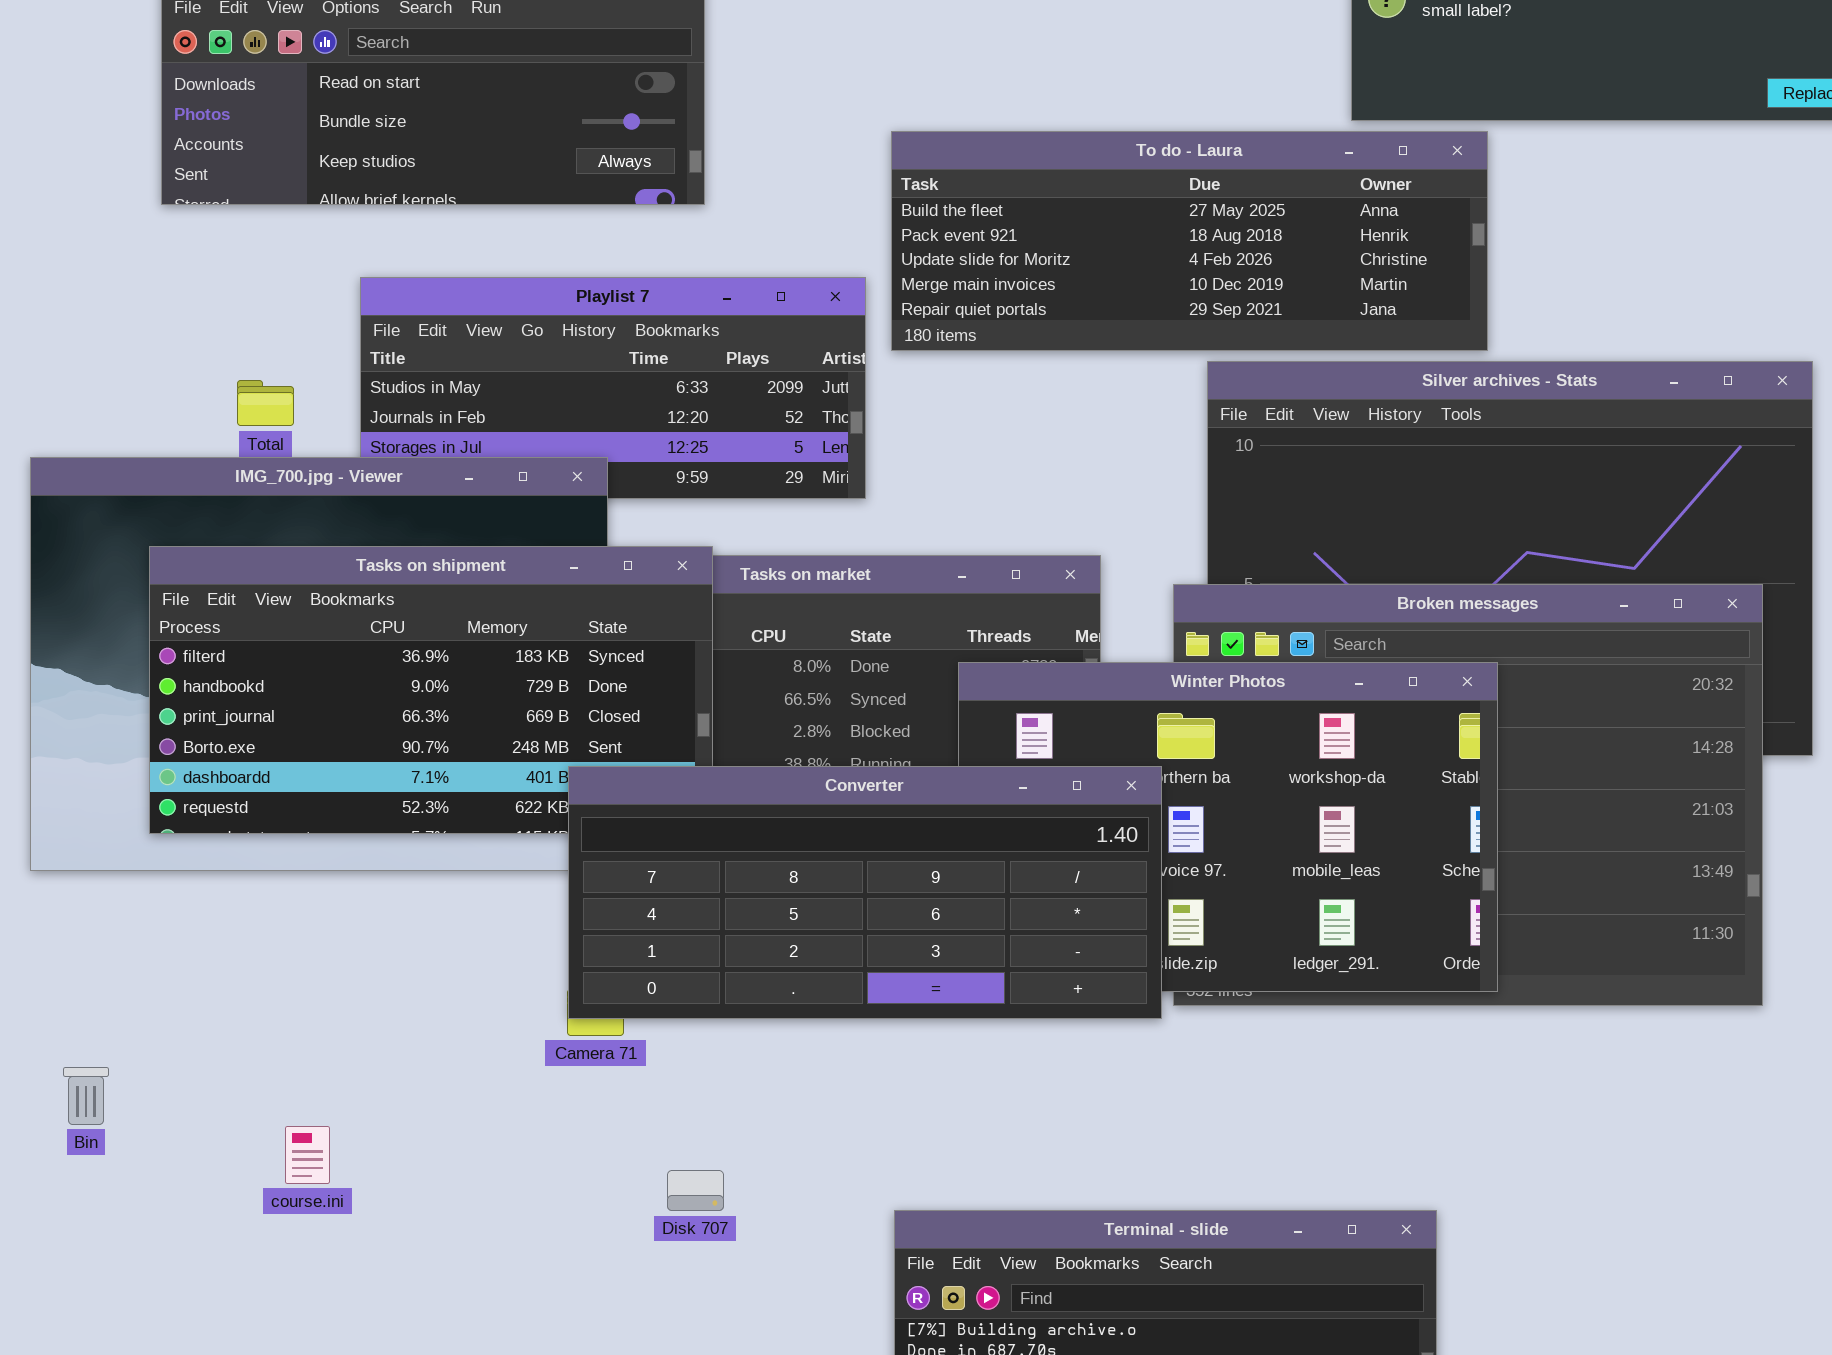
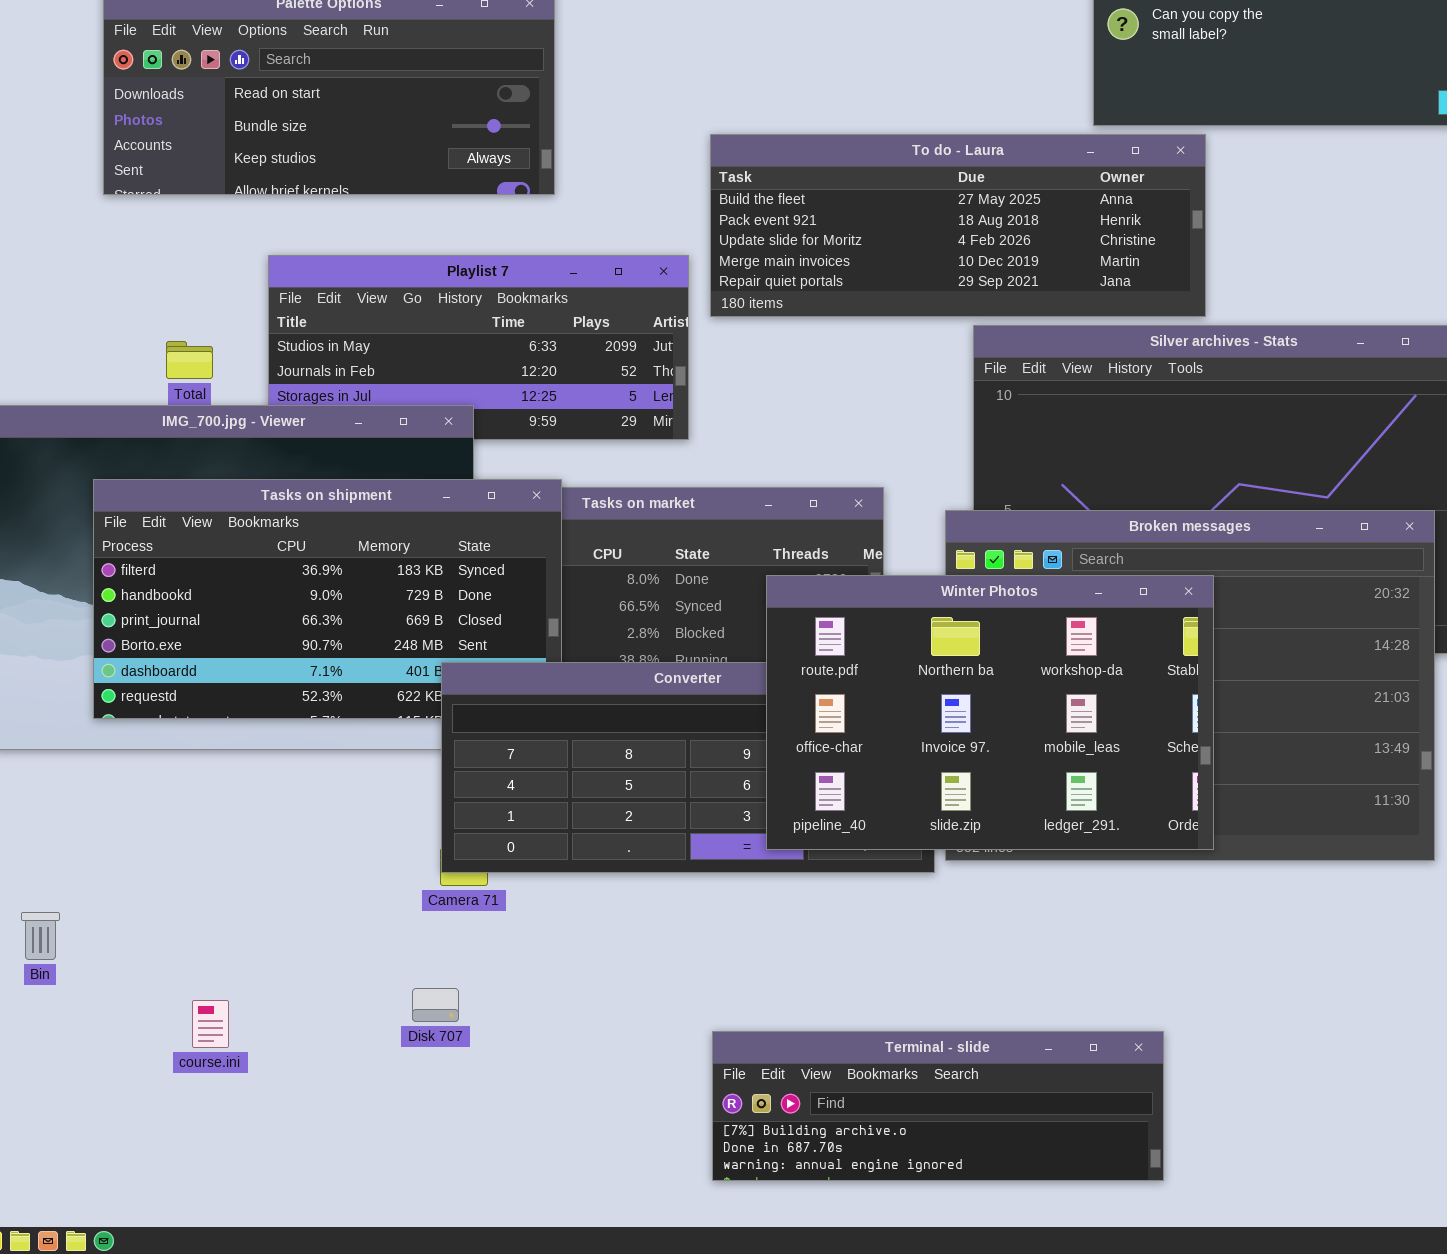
Winter Photos: [958,662,1498,992] -> [766,575,1214,850], raised
course.ini: [285,1126,330,1184] -> [192,1000,229,1048], moved
Disk 707: [667,1170,724,1211] -> [412,988,459,1022], moved

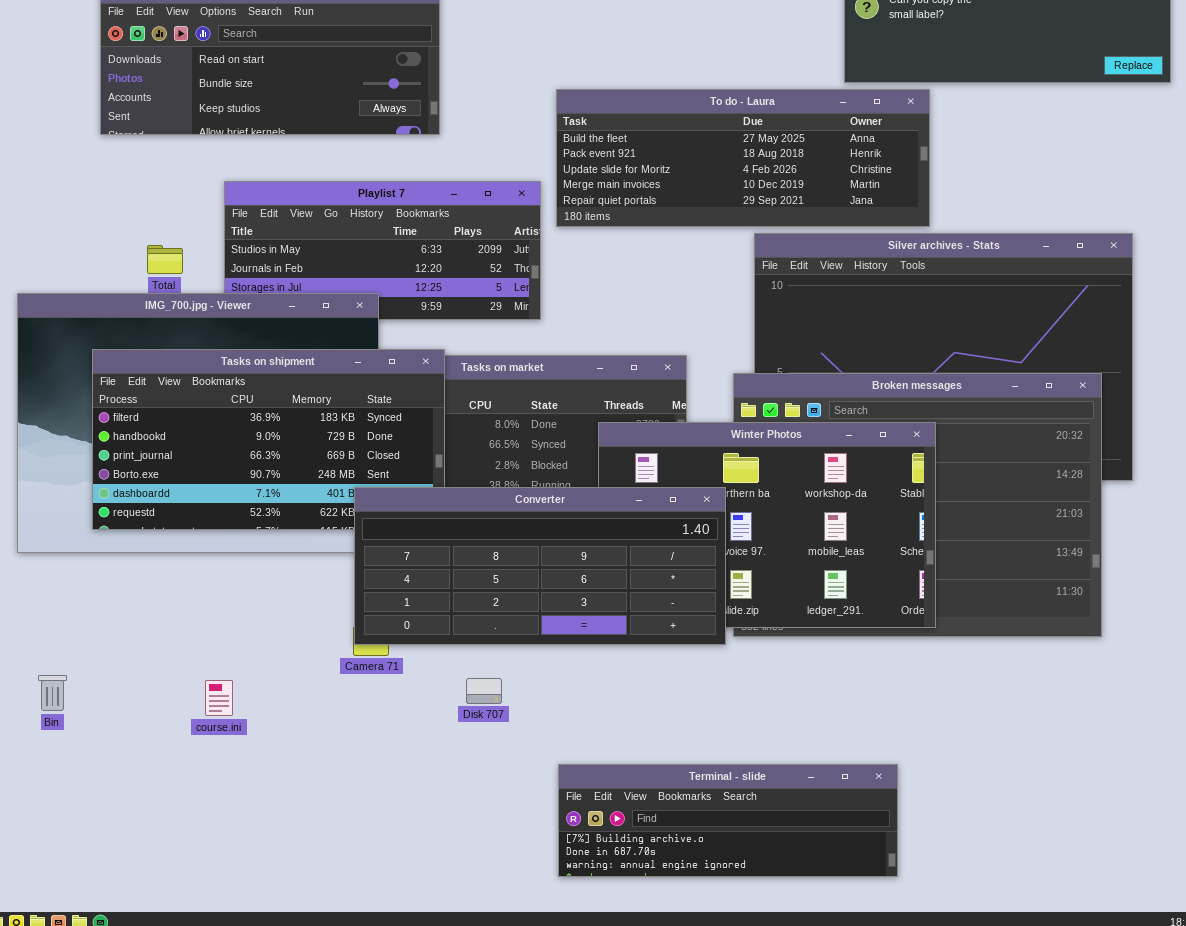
Converter: [441,662,935,873] -> [354,487,726,645], raised
Disk 707: [412,988,459,1022] -> [466,678,502,704], moved
course.ini: [192,1000,229,1048] -> [205,680,233,716], moved

